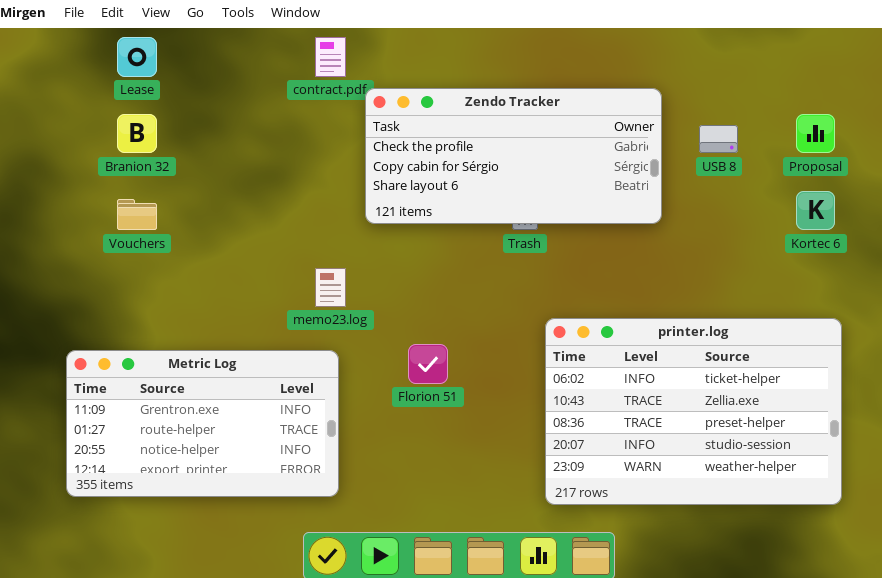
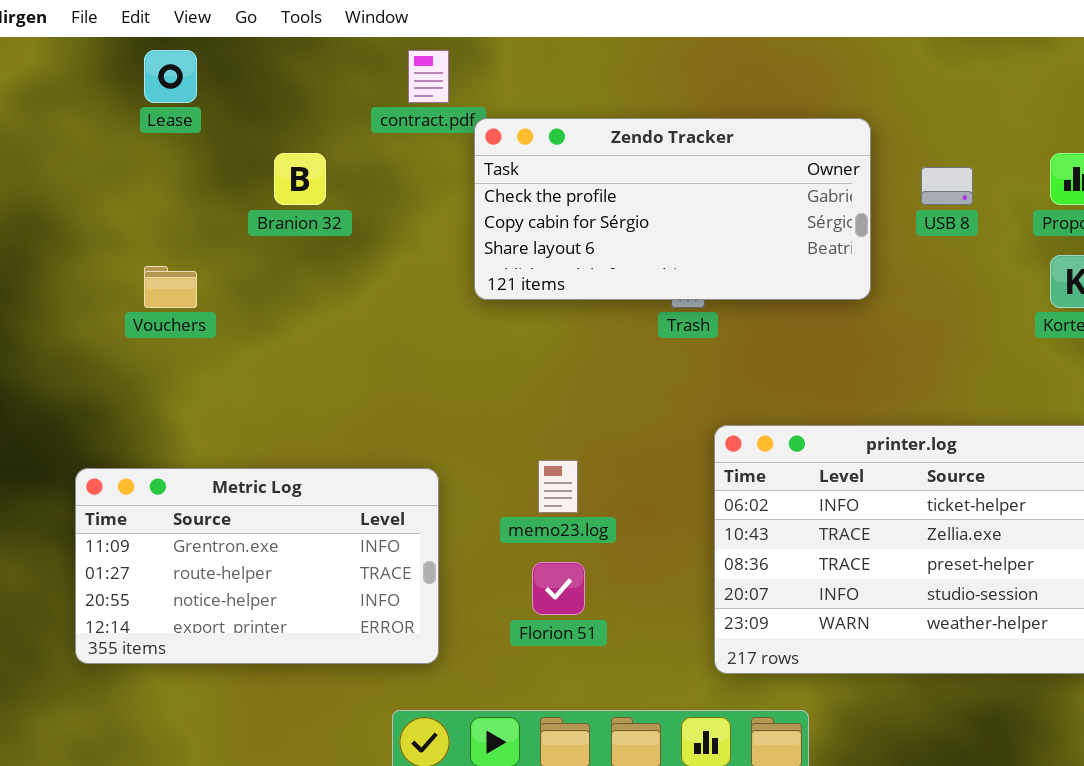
Branion 32: [117,114,157,153] -> [274,153,326,205], moved
memo23.log: [315,268,346,307] -> [538,460,578,513], moved
Florion 51: [408,344,448,384] -> [532,562,585,615], moved

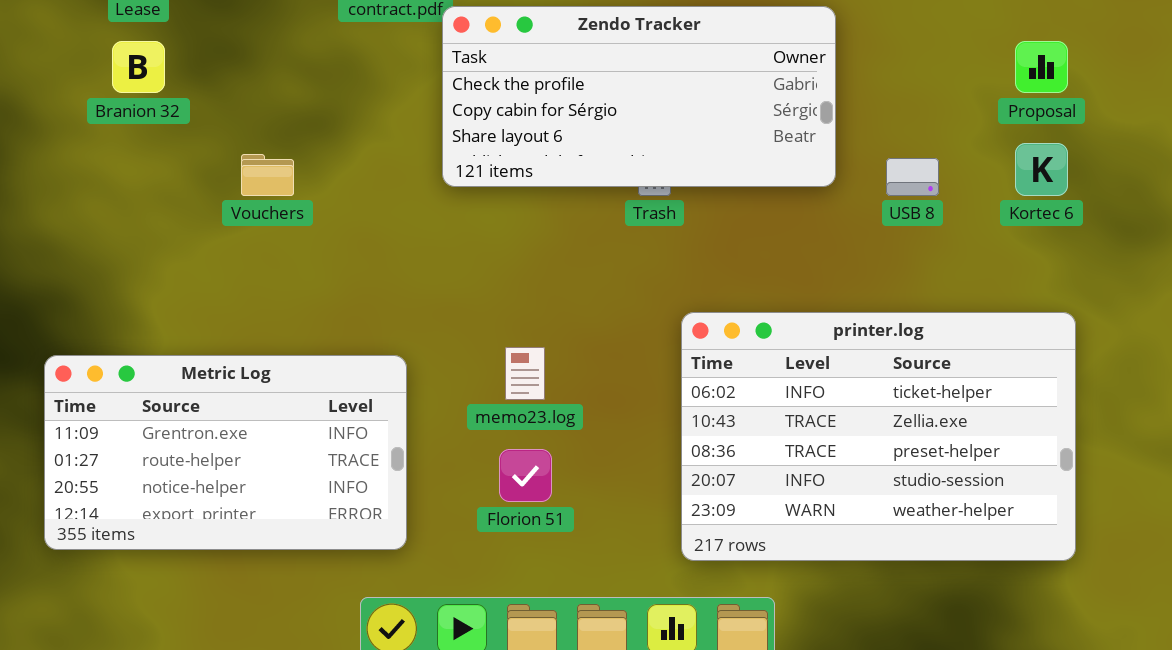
Branion 32: [274,153,326,205] -> [112,41,165,93], moved
USB 8: [921,167,973,205] -> [886,158,939,196], moved
Vouchers: [144,266,197,308] -> [241,154,294,196], moved

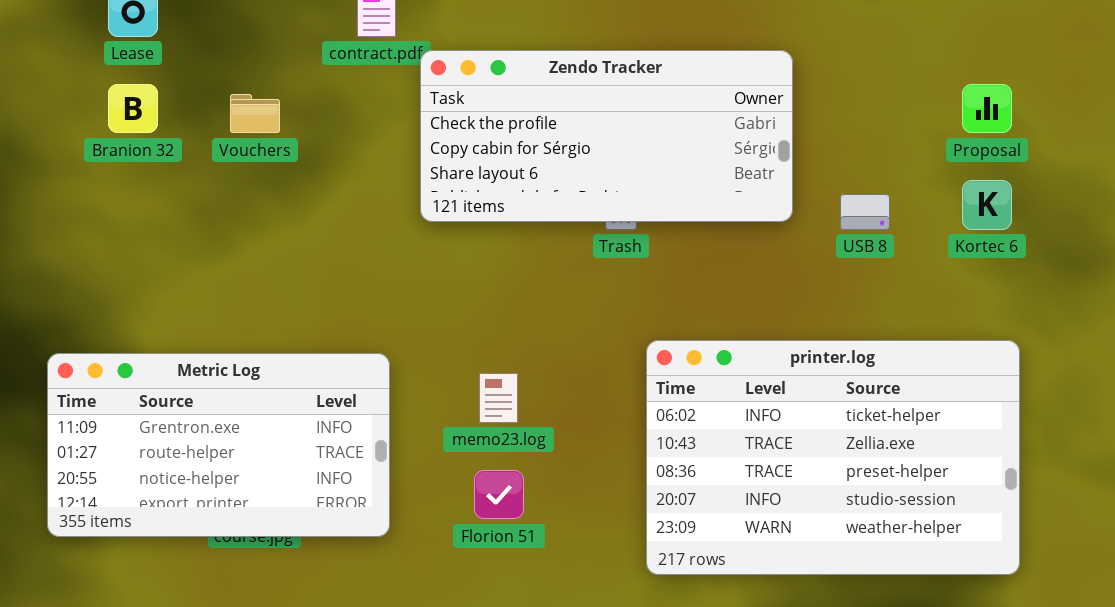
Vouchers: [241,154,294,196] -> [230,94,280,133], moved
Metric Log: [44,355,407,550] -> [47,353,390,537], moved

